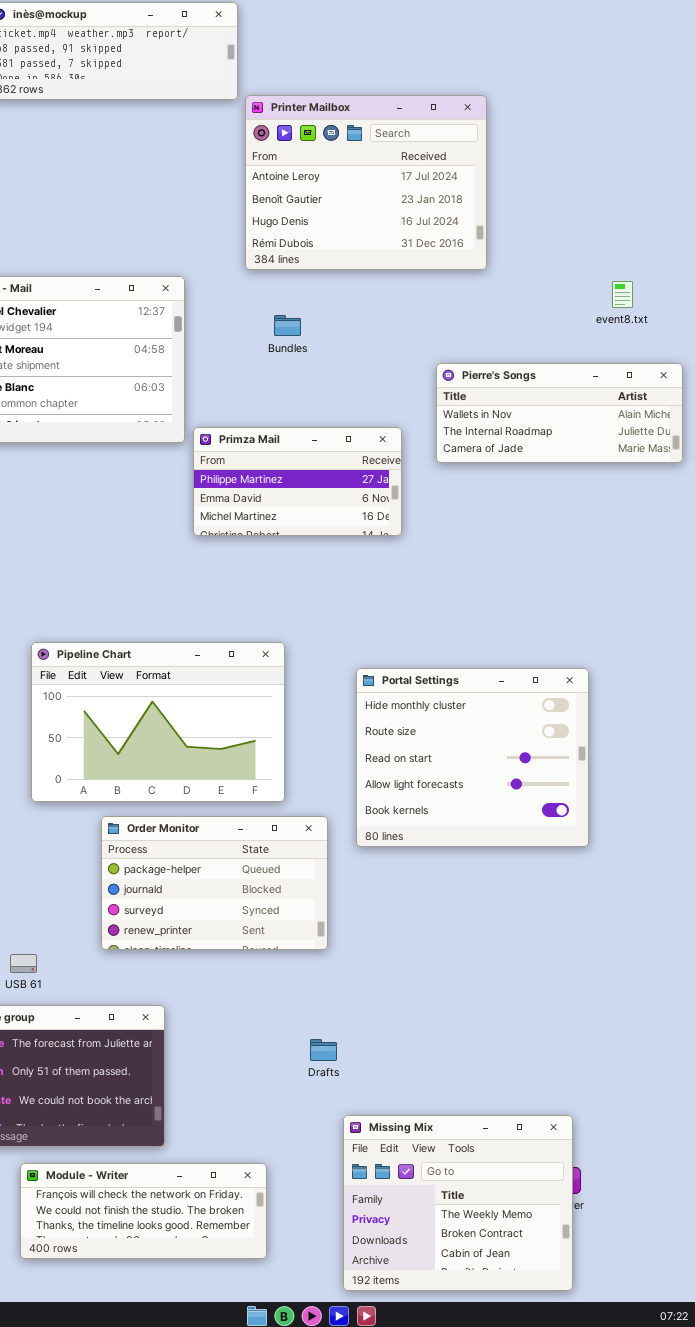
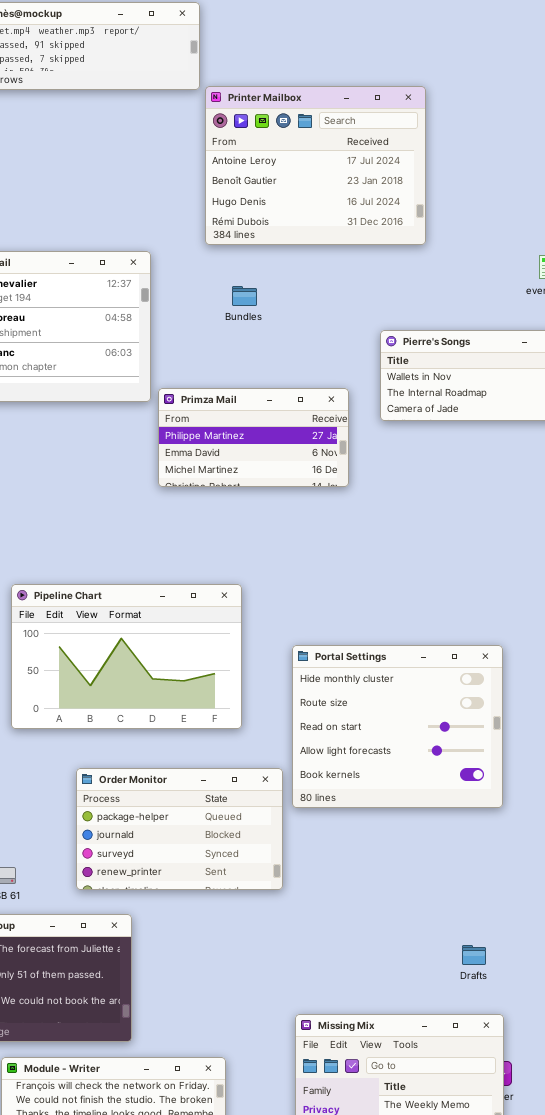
Portal Settings: [356,668,589,847] -> [292,645,503,808], moved
Order Monitor: [101,816,328,950] -> [76,768,283,890], moved
Drafts: [310,1039,337,1061] -> [462,945,486,965], moved

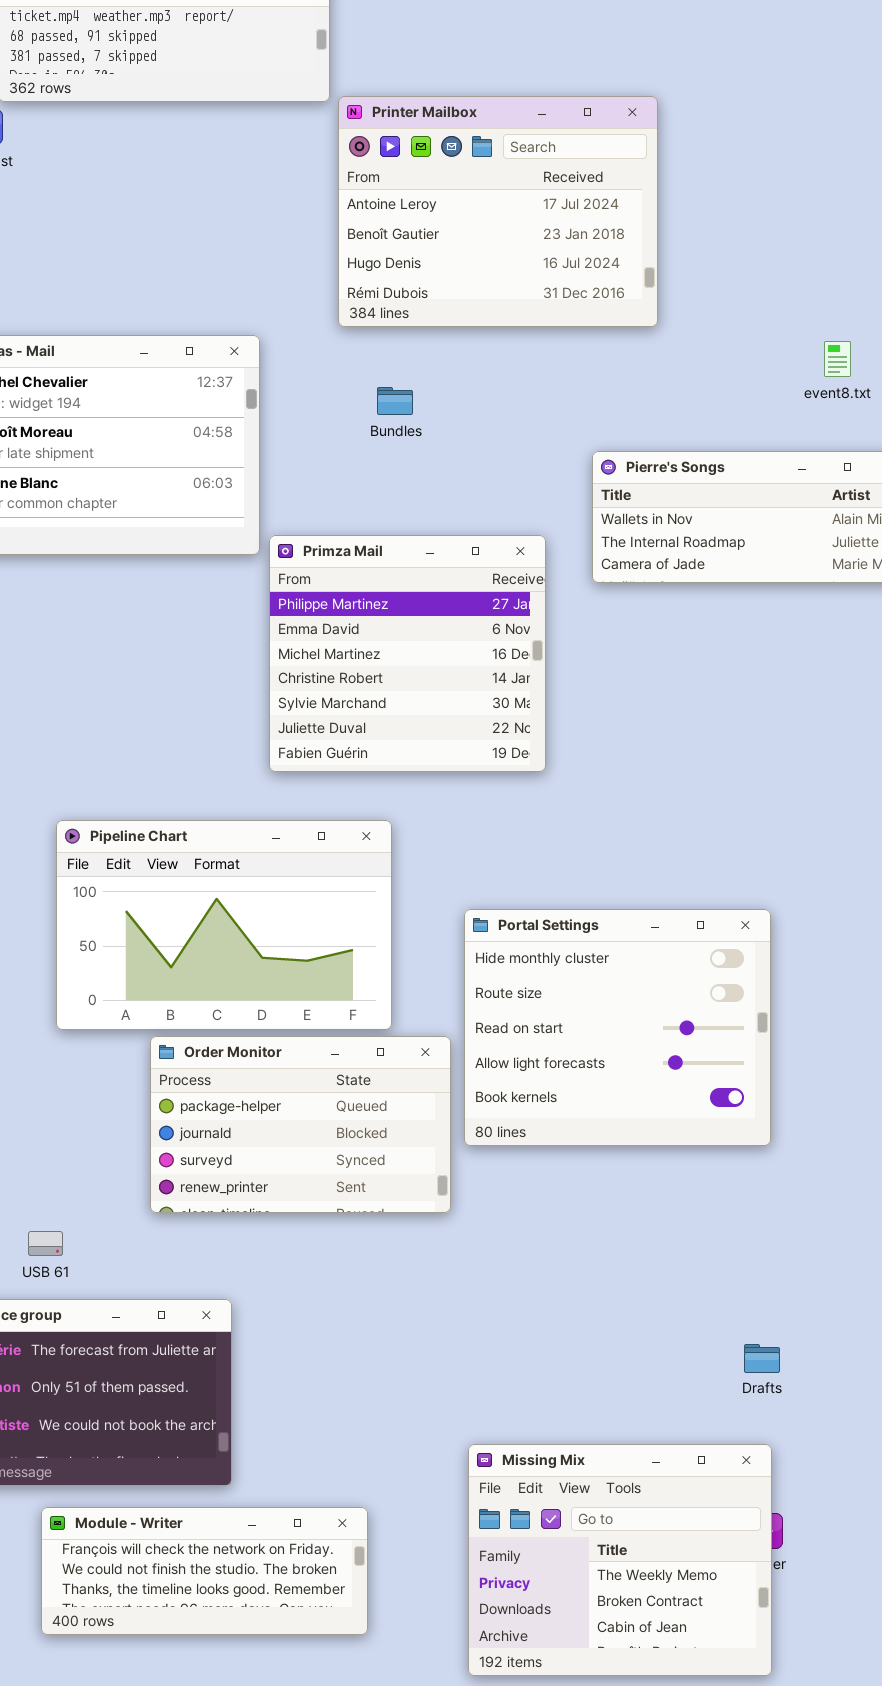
Primza Mail: [158,388,349,487] -> [269,535,546,772], resized
Order Monitor: [76,768,283,890] -> [150,1036,451,1213], moved
Drafts: [462,945,486,965] -> [744,1344,780,1373], moved

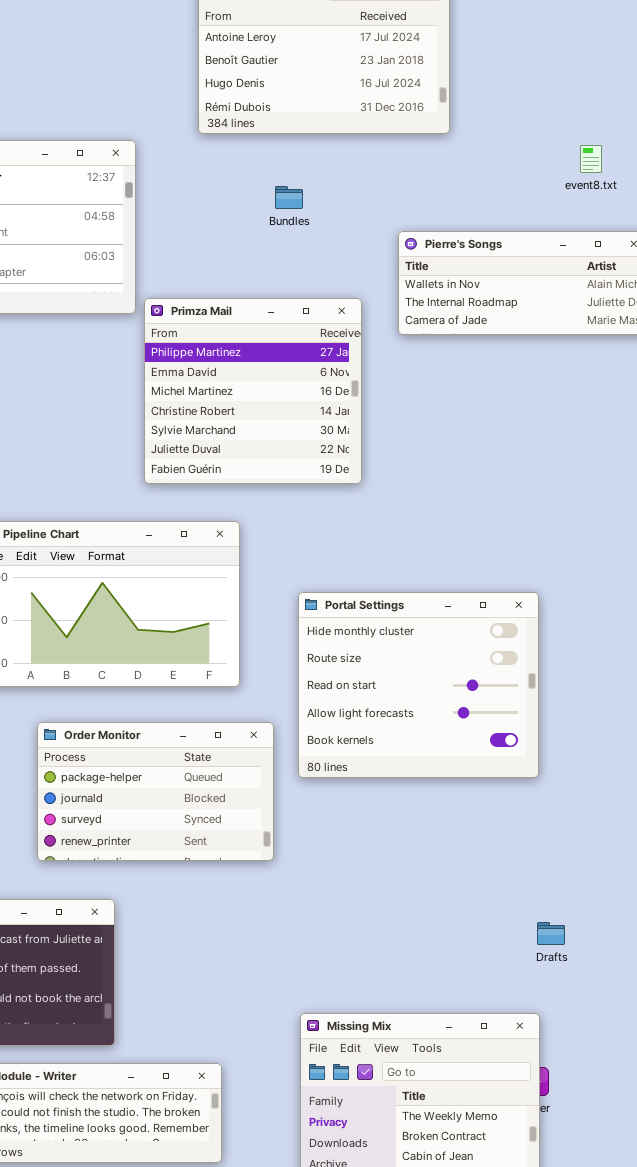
Bundles: [377,387,413,415] -> [275,186,303,209], moved
Order Monitor: [150,1036,451,1213] -> [37,722,274,861], moved
Drafts: [744,1344,780,1373] -> [537,922,565,945], moved

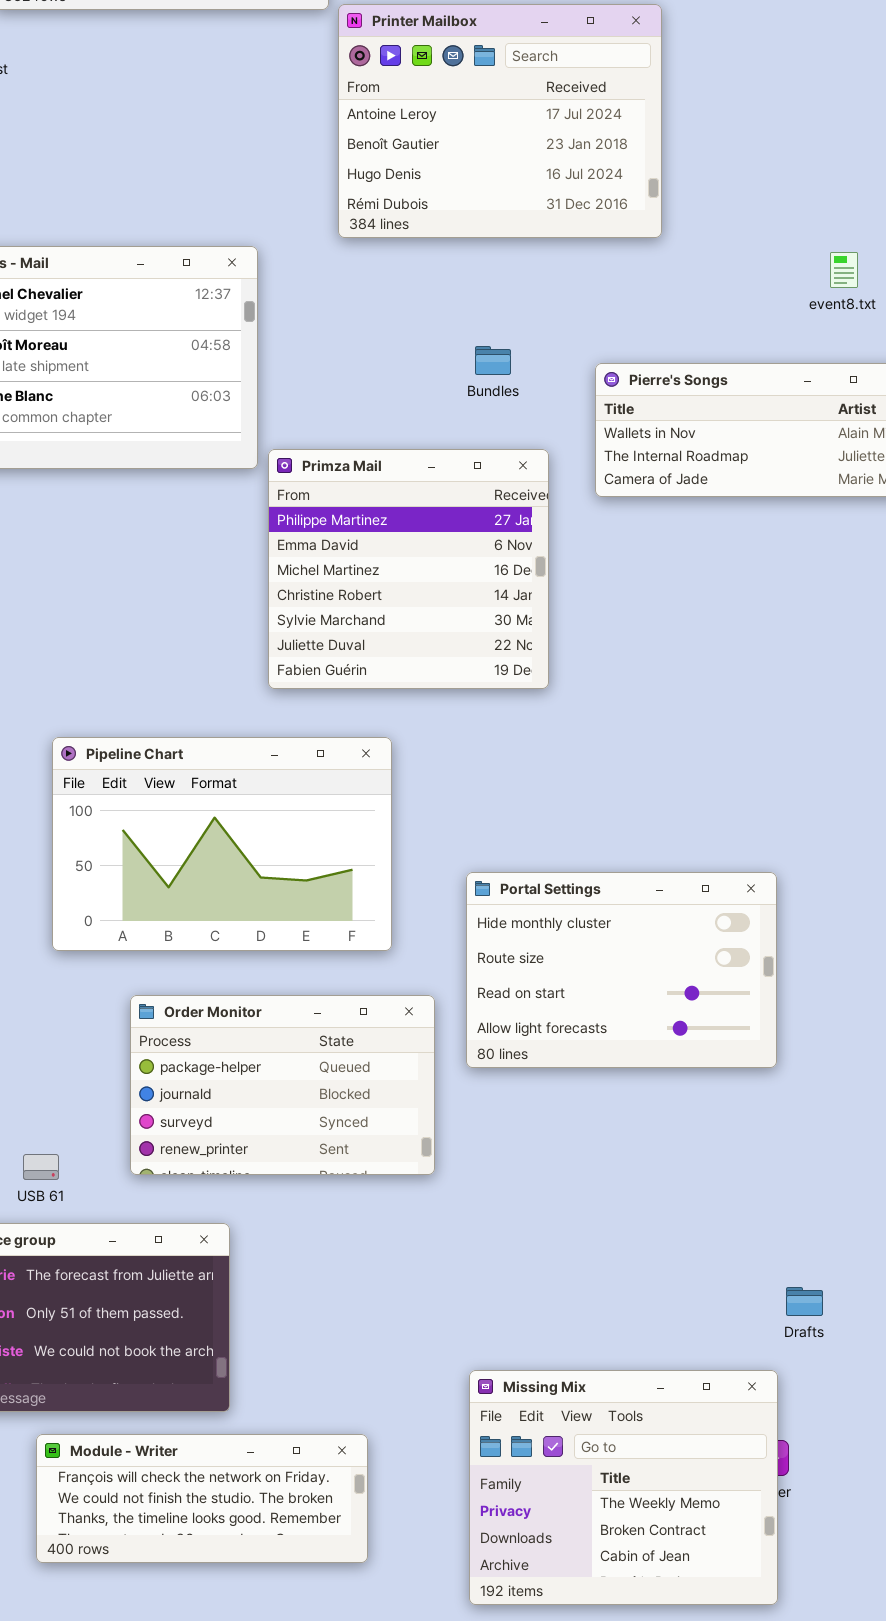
Bundles: [275,186,303,209] -> [475,346,511,375], moved
Portal Settings: [298,592,539,778] -> [466,872,777,1068], resized
Drafts: [537,922,565,945] -> [786,1287,823,1316], moved

